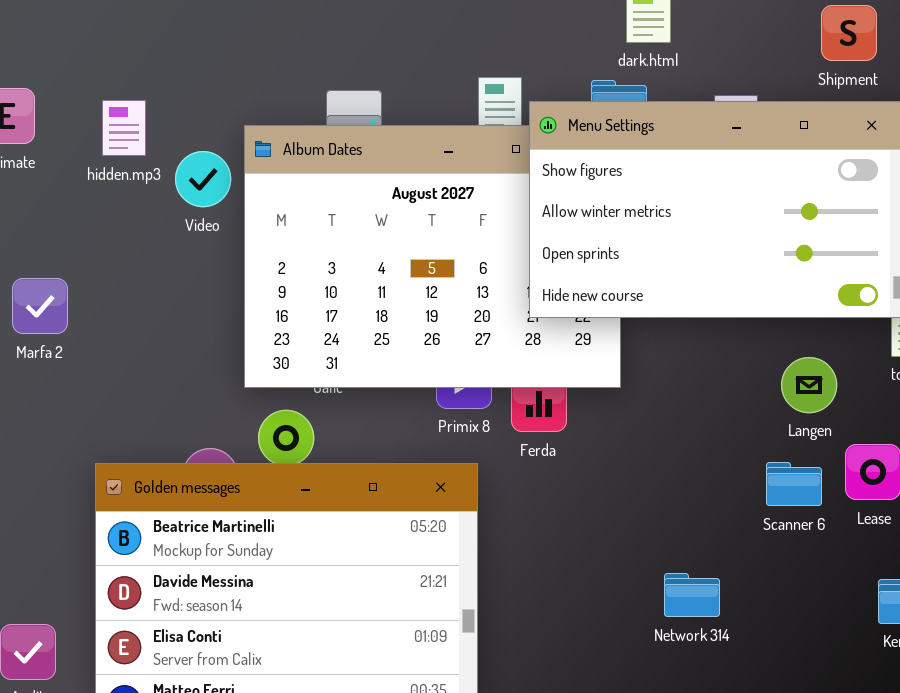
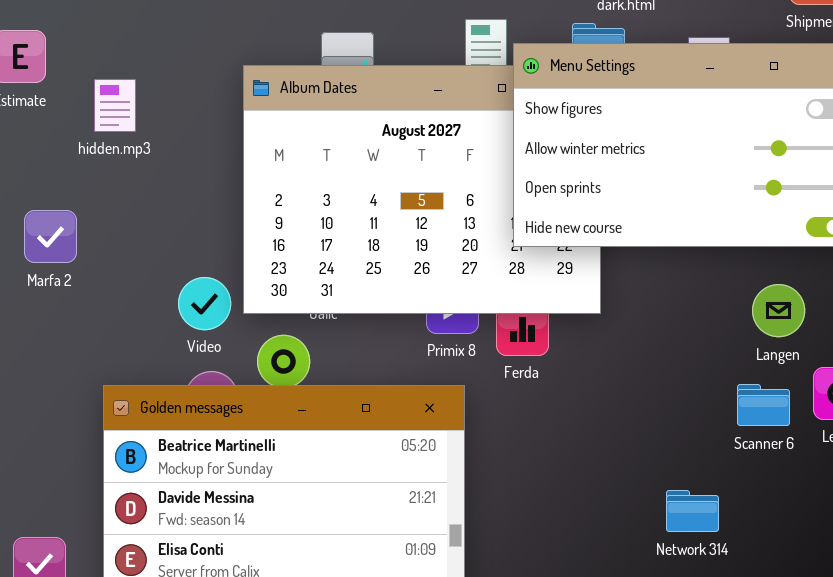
hidden.mp3: [102,100,146,156] -> [94,79,136,132], moved
Video: [175,151,231,207] -> [178,277,231,330], moved
Network 314: [664,573,720,617] -> [666,490,719,532], moved

